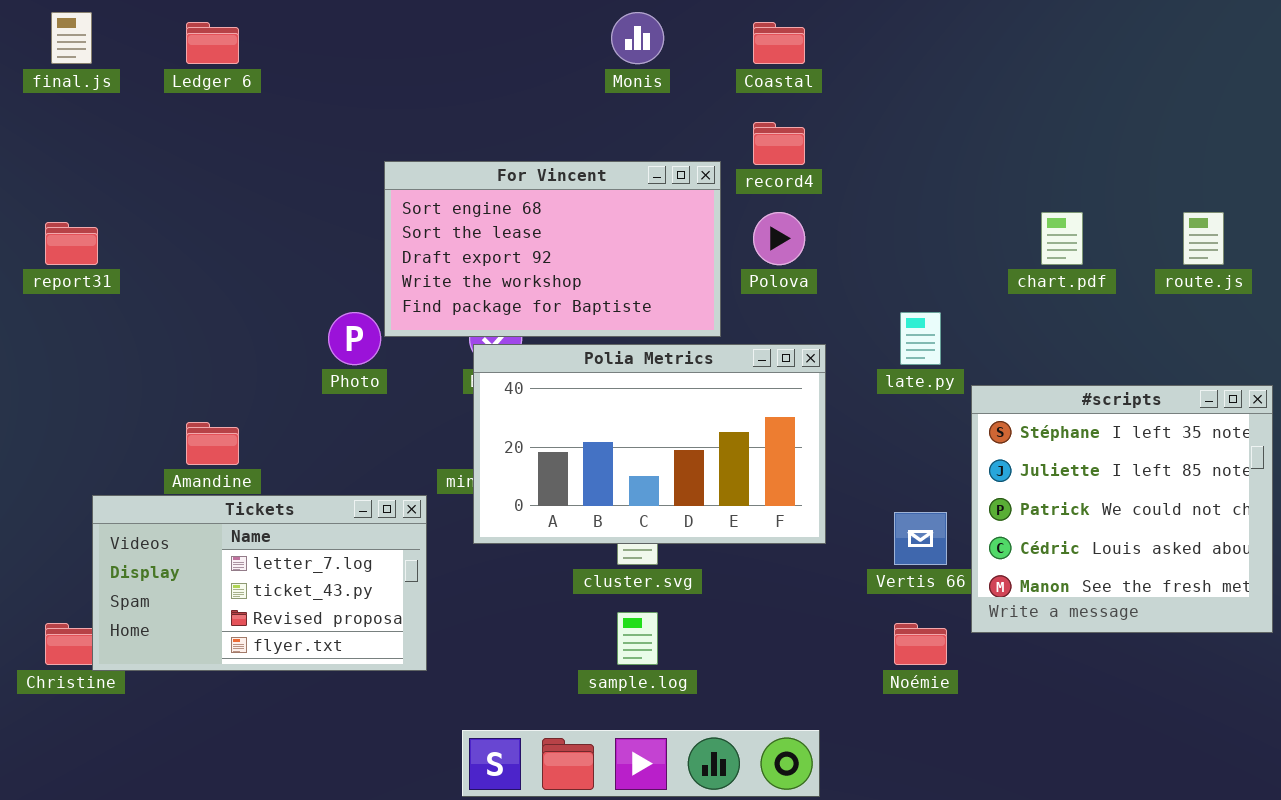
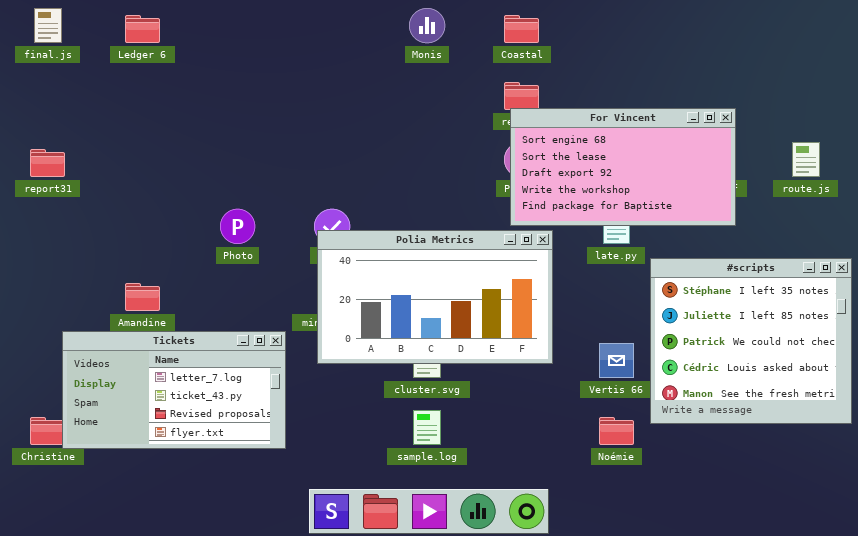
For Vincent: [384,161,721,337] -> [510,108,736,226], moved

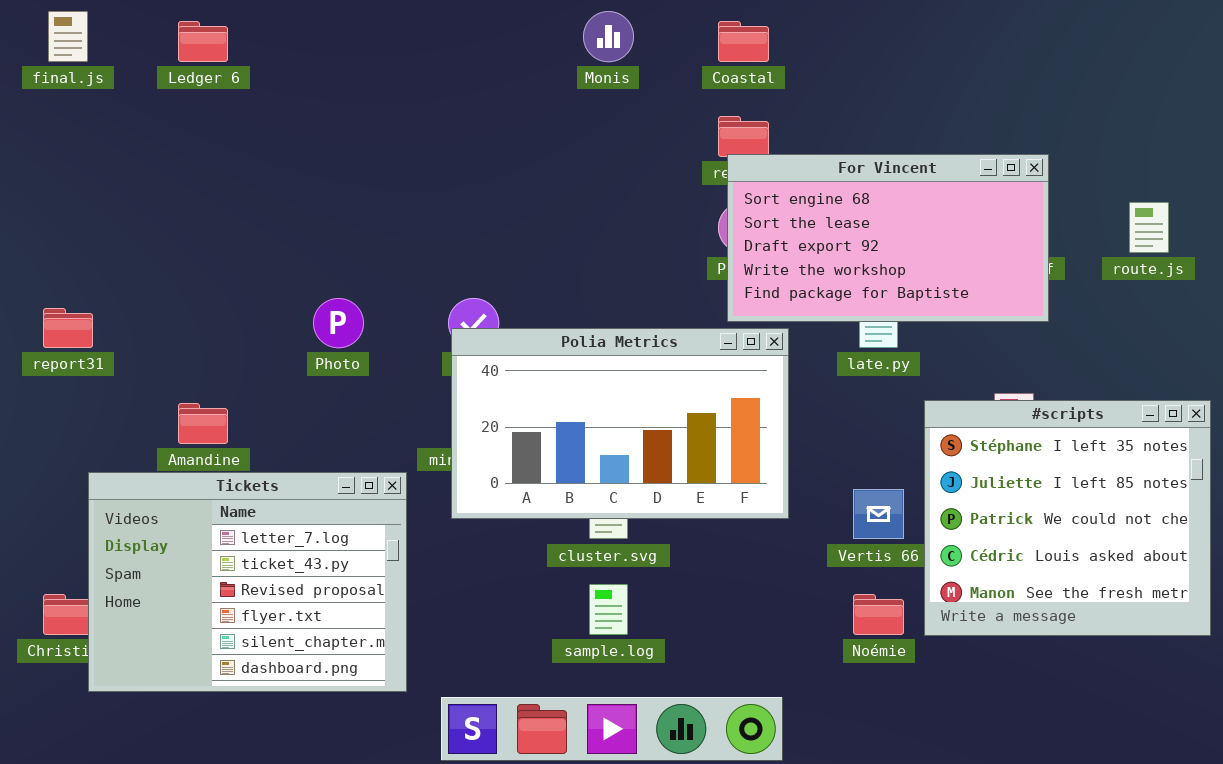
report31: [30,149,65,177] -> [43,308,93,348], moved
#scripts: [650,258,852,424] -> [924,400,1211,636], moved
Tickets: [62,331,286,449] -> [88,472,407,692], resized

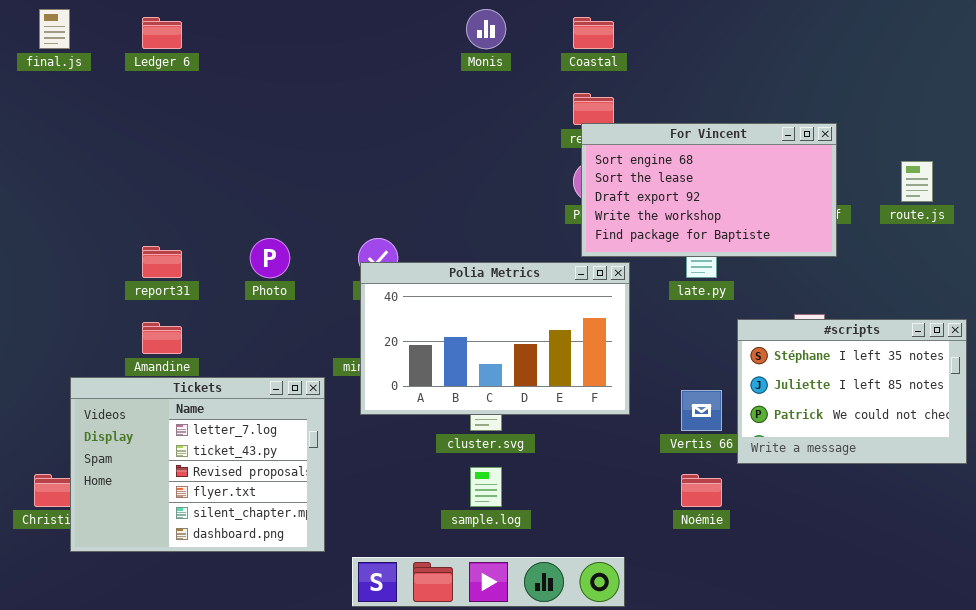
report31: [43,308,93,348] -> [142,246,182,278], moved
#scripts: [924,400,1211,636] -> [737,319,967,464], resized

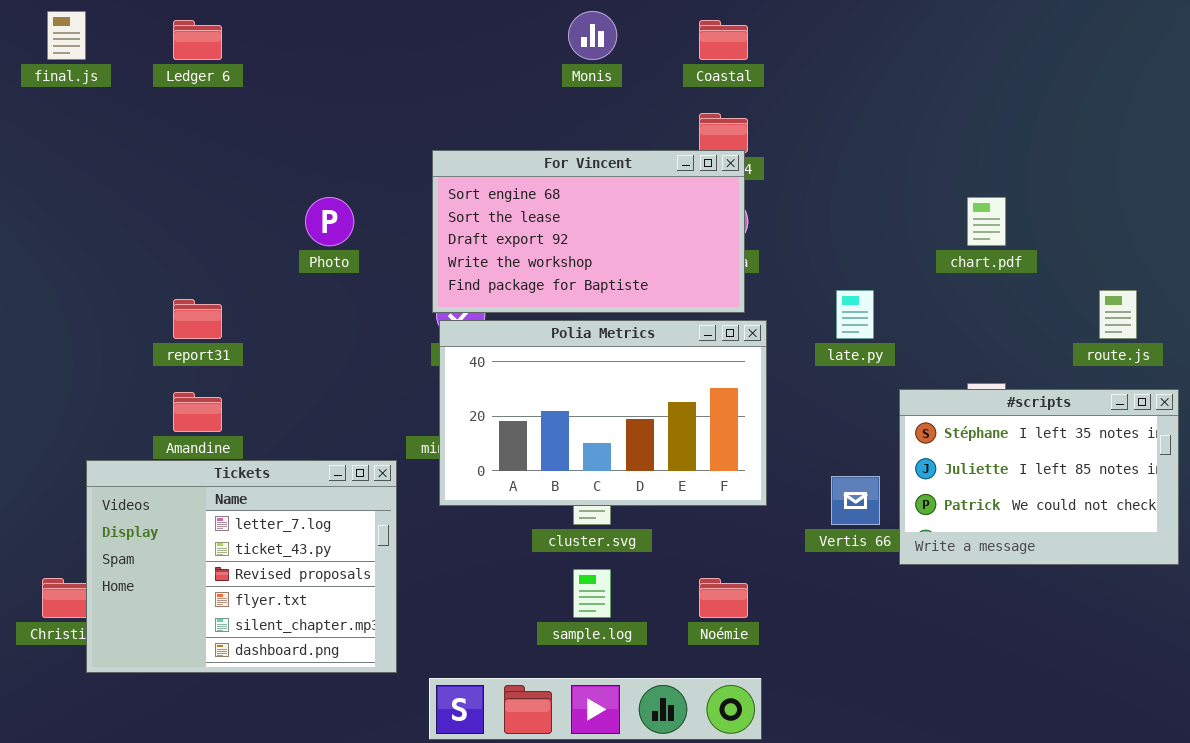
For Vincent: [581,123,837,257] -> [432,150,745,313], moved
route.js: [901,161,933,202] -> [1099,290,1137,339], moved
Photo: [250,238,290,278] -> [305,197,354,246], moved
Noémie: [681,474,722,507] -> [699,578,748,618], moved

